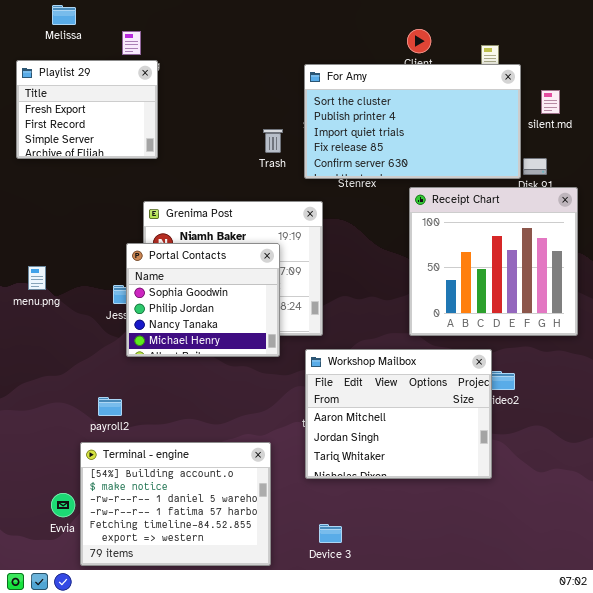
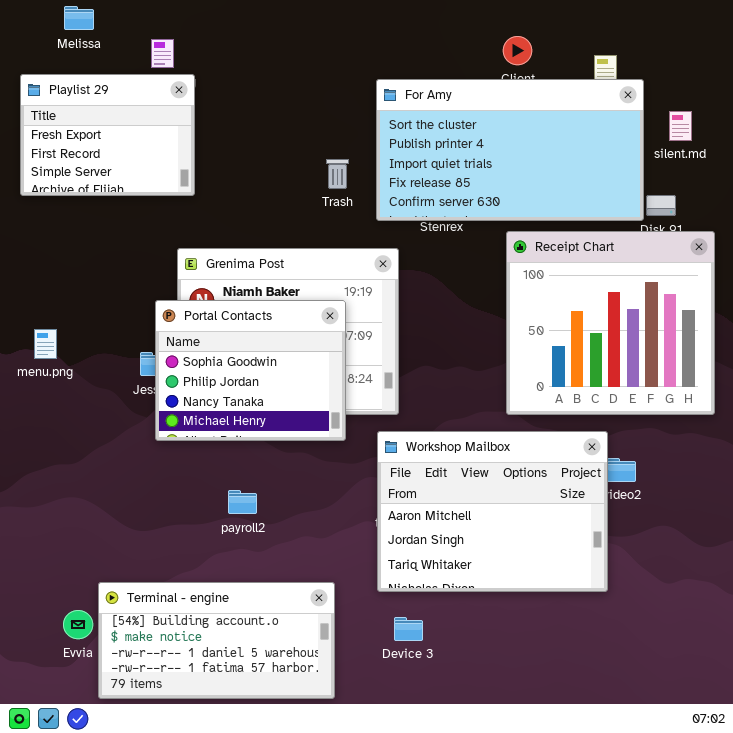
payroll2: [98,397,122,416] -> [228,490,257,514], moved
Terminal - engine: [80,442,271,566] -> [98,582,335,699], resized
Device 3: [319,524,342,543] -> [394,617,423,641], moved

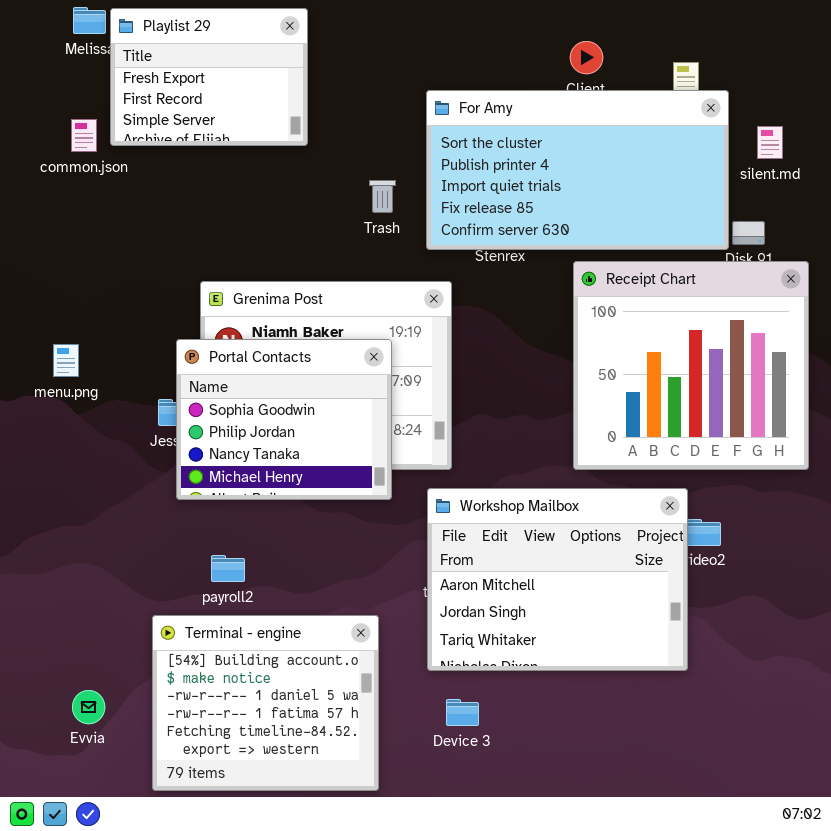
Playlist 29: [20,74,195,196] -> [110,8,308,146], moved
menu.png: [34,329,57,359] -> [53,344,79,377], moved
payroll2: [228,490,257,514] -> [211,555,245,582], moved
Terminal - engine: [98,582,335,699] -> [152,615,379,791], resized

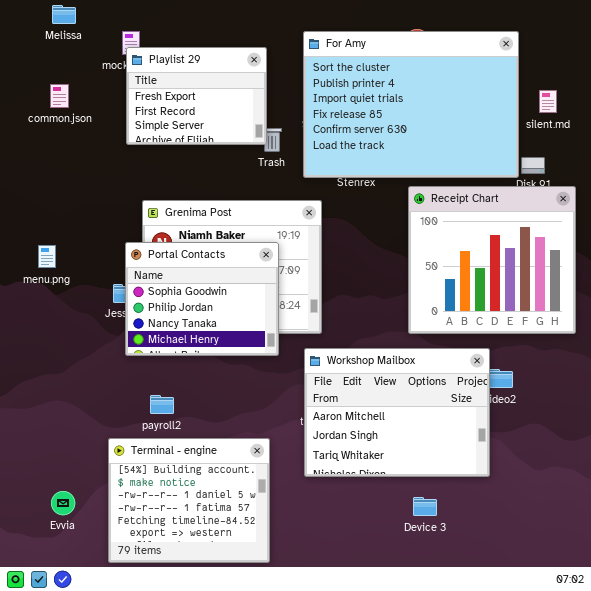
Playlist 29: [110,8,308,146] -> [126,47,267,145], moved
For Amy: [426,90,729,250] -> [303,31,519,178], resized
Device 3: [446,699,479,726] -> [413,497,437,516], moved

